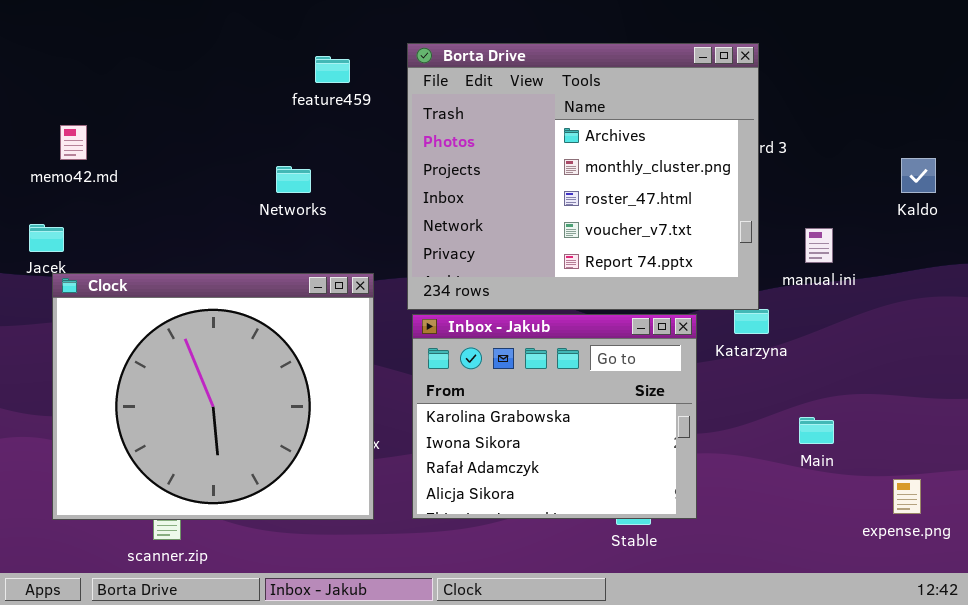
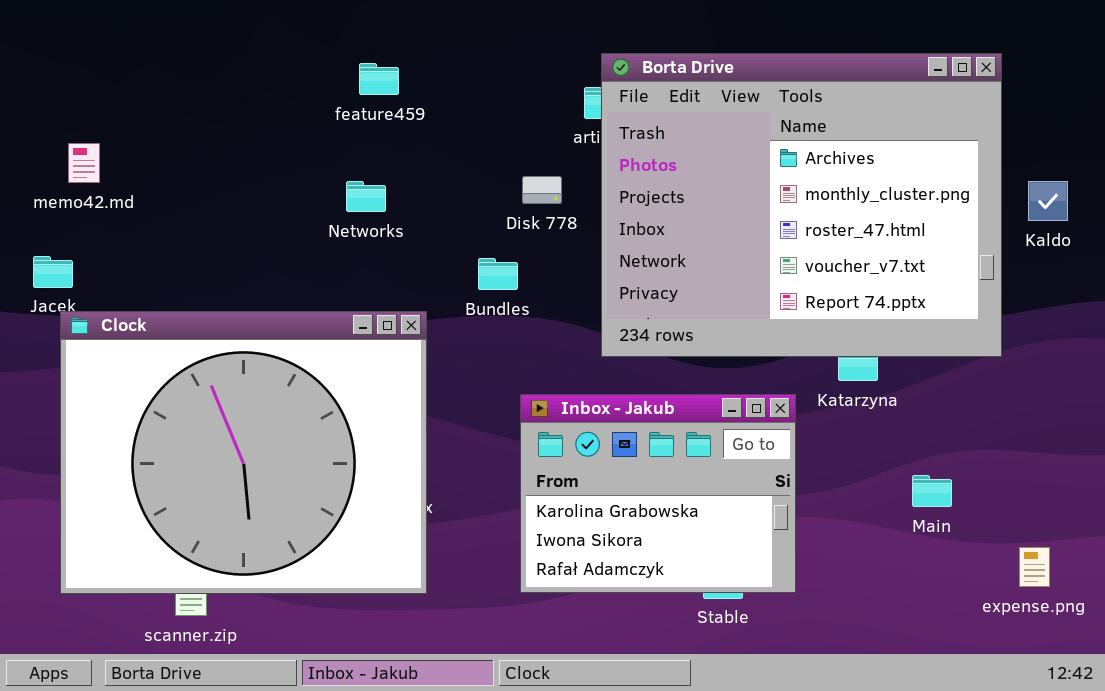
Borta Drive: [407,43,759,310] -> [601,53,1002,357], moved
Networks: [276,166,311,193] -> [346,181,386,212], moved
Inbox - Jakub: [412,314,697,519] -> [520,394,796,593], resized

